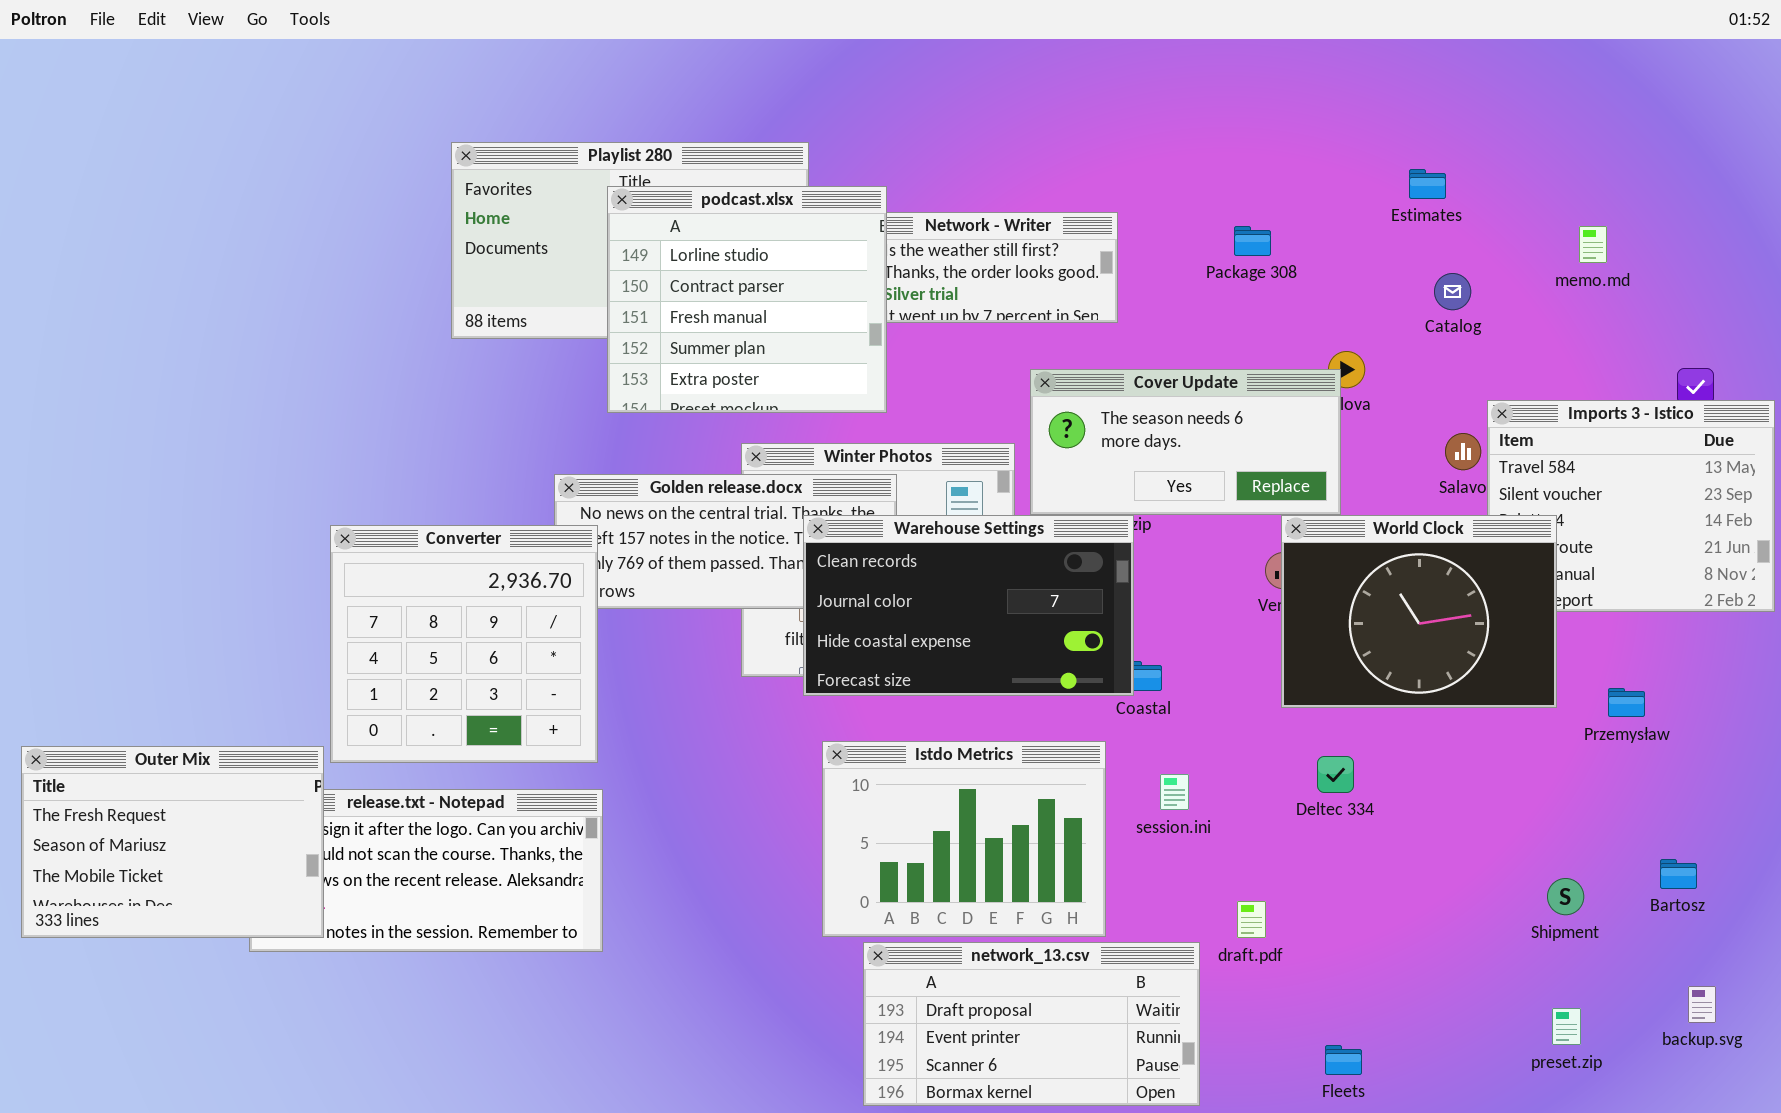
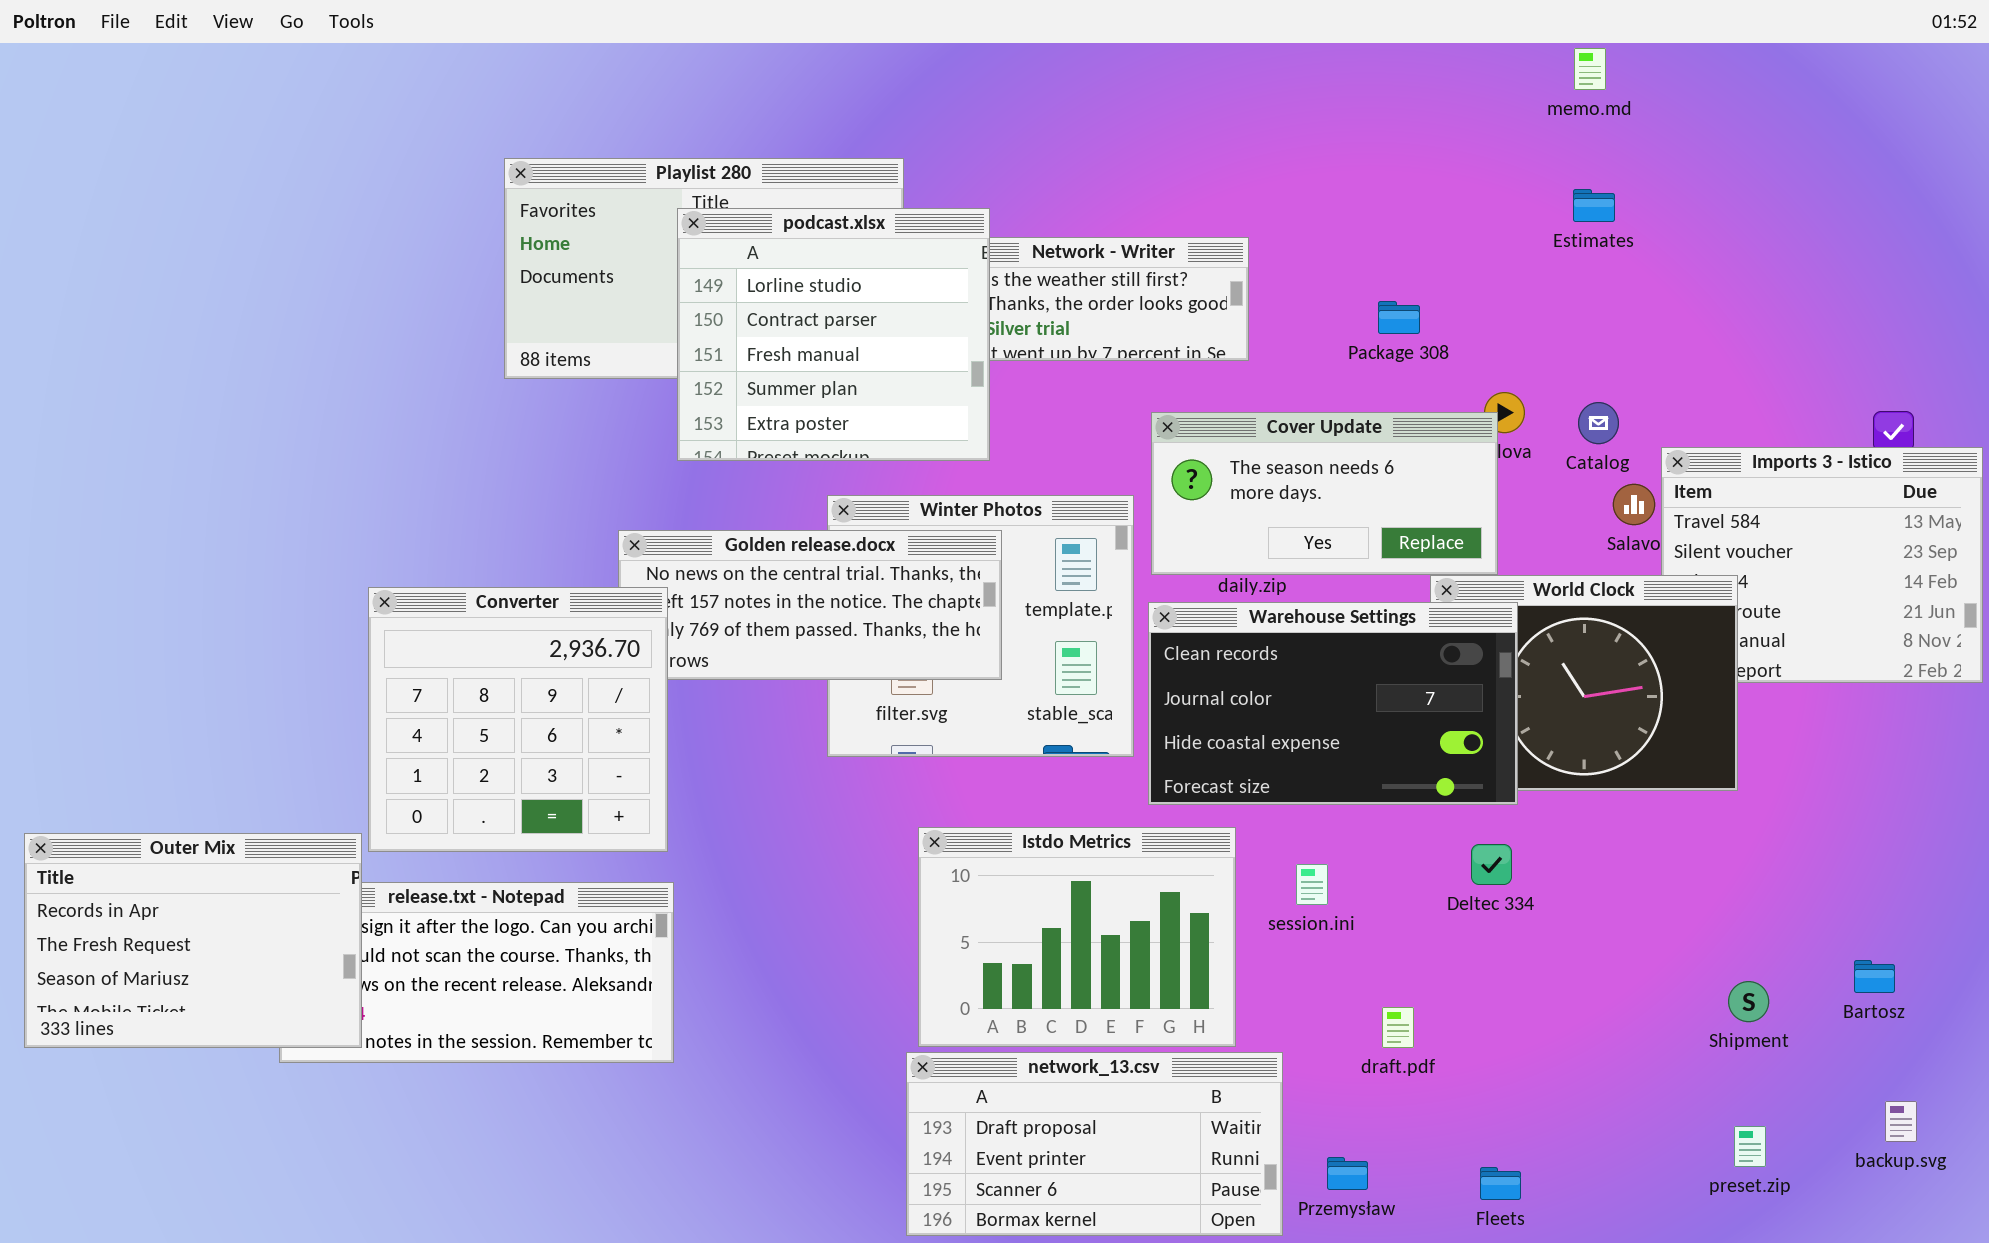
Package 308: [1234,226,1271,256] -> [1378,301,1420,334], moved
memo.md: [1579,226,1607,263] -> [1574,48,1606,90], moved
Catalog: [1434,273,1471,310] -> [1578,402,1619,444], moved
Warehouse Settings: [803,515,1134,696] -> [1148,602,1518,805], moved
Przemysław: [1608,688,1645,717] -> [1327,1157,1368,1190], moved
Outer Mix: [21,746,324,938] -> [24,833,362,1048], scrolled up 1 row
network_13.csv: [863,942,1200,1106] -> [906,1052,1283,1236], moved

